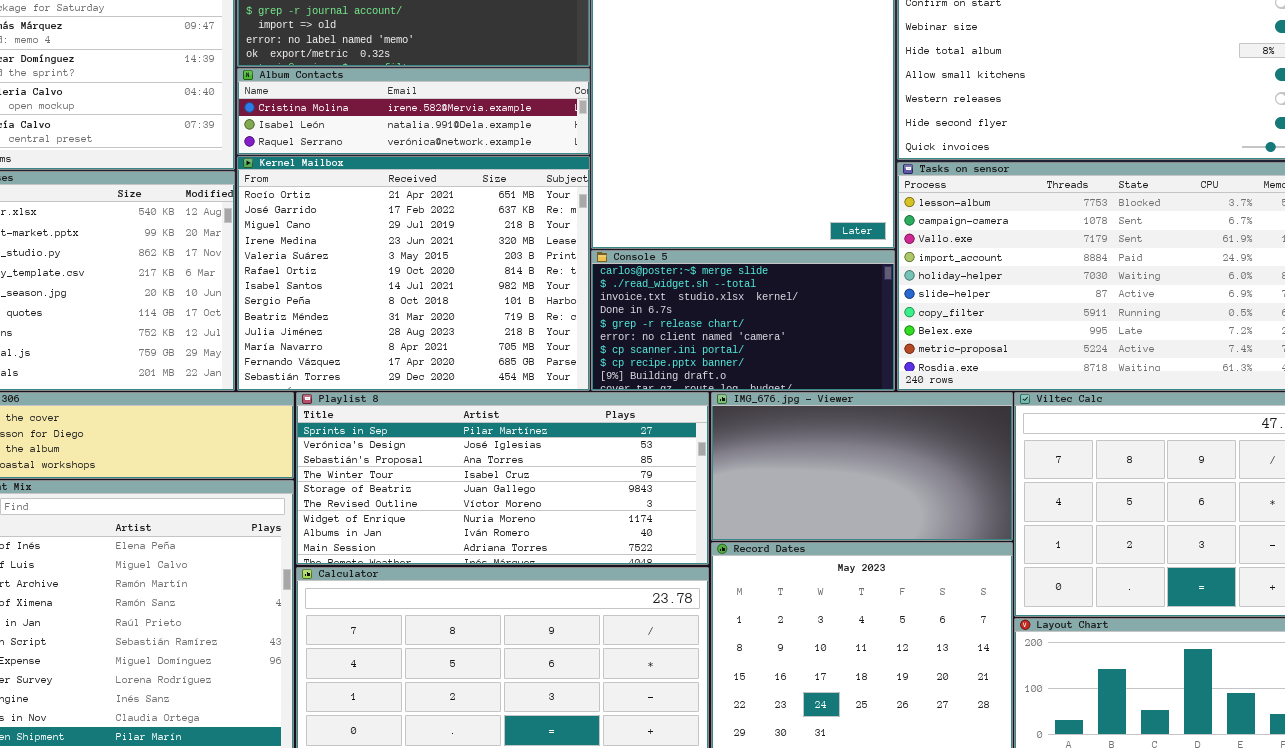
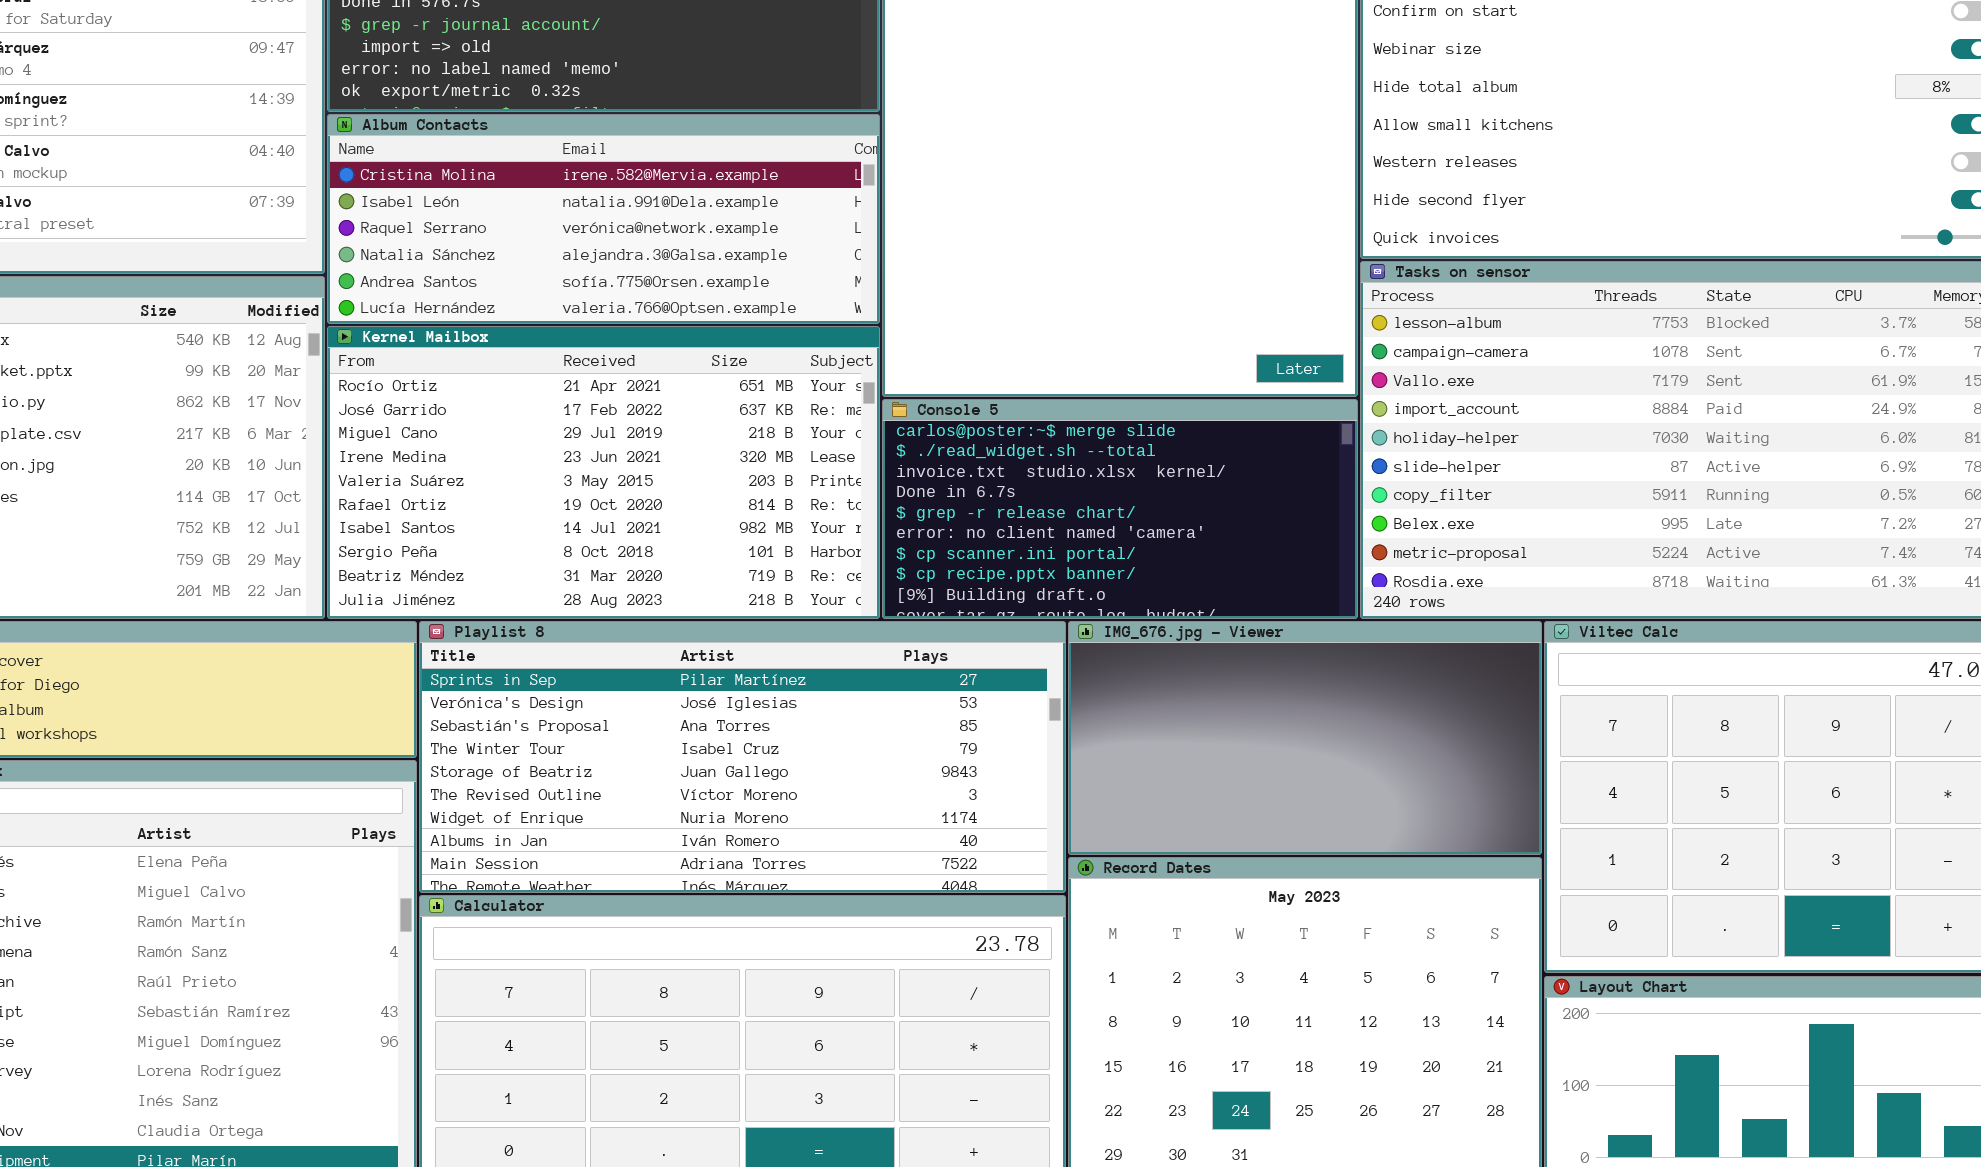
Album Contacts: [237,68,590,155] -> [327,114,880,324], resized
Kernel Mailbox: [237,156,590,391] -> [327,326,880,619], resized

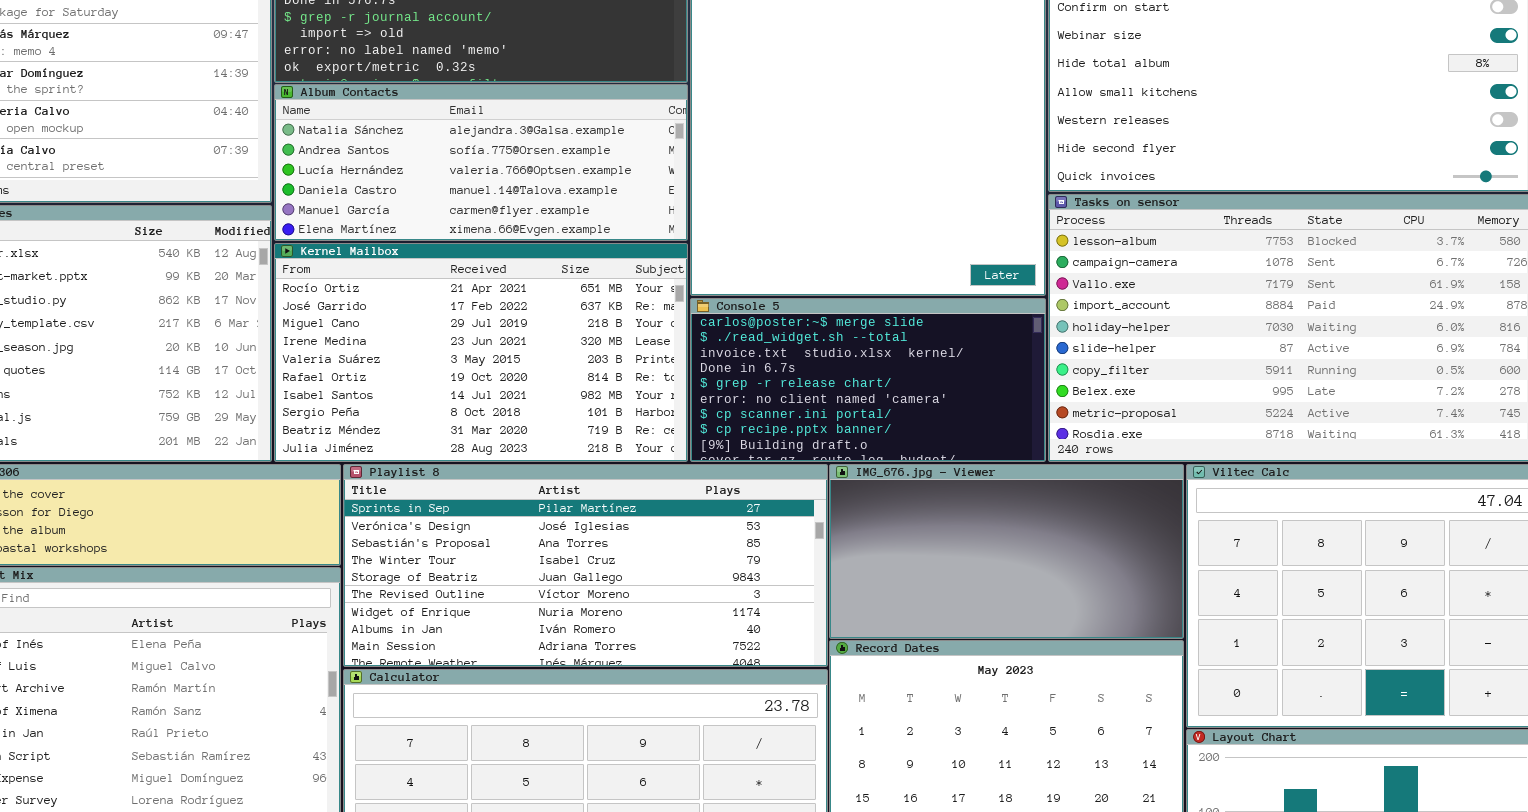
Album Contacts: [327,114,880,324] -> [274,84,688,241], scrolled down 3 rows

